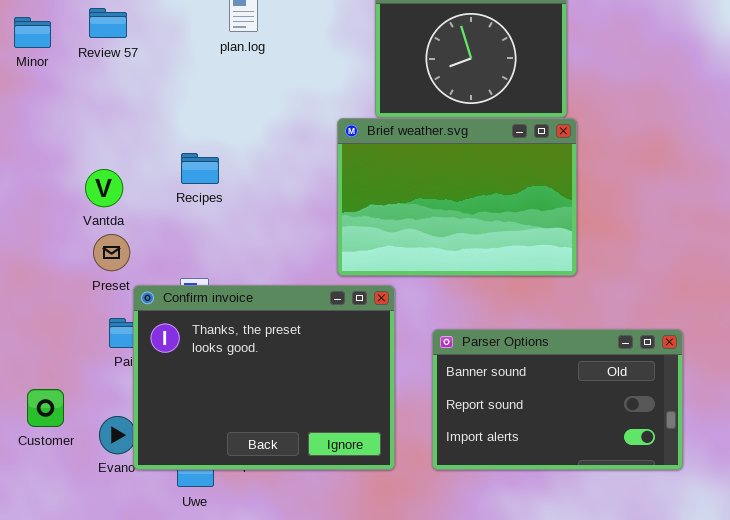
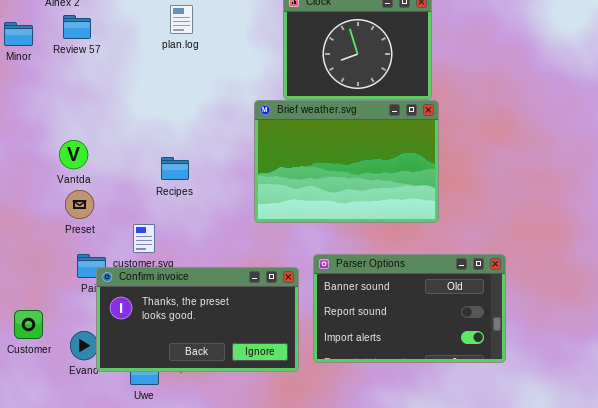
Recipes: [181,153,219,184] -> [161,157,189,180], moved
Confirm invoice: [133,285,395,470] -> [96,267,299,372], resized
Parser Options: [432,329,683,470] -> [313,254,506,363], moved

